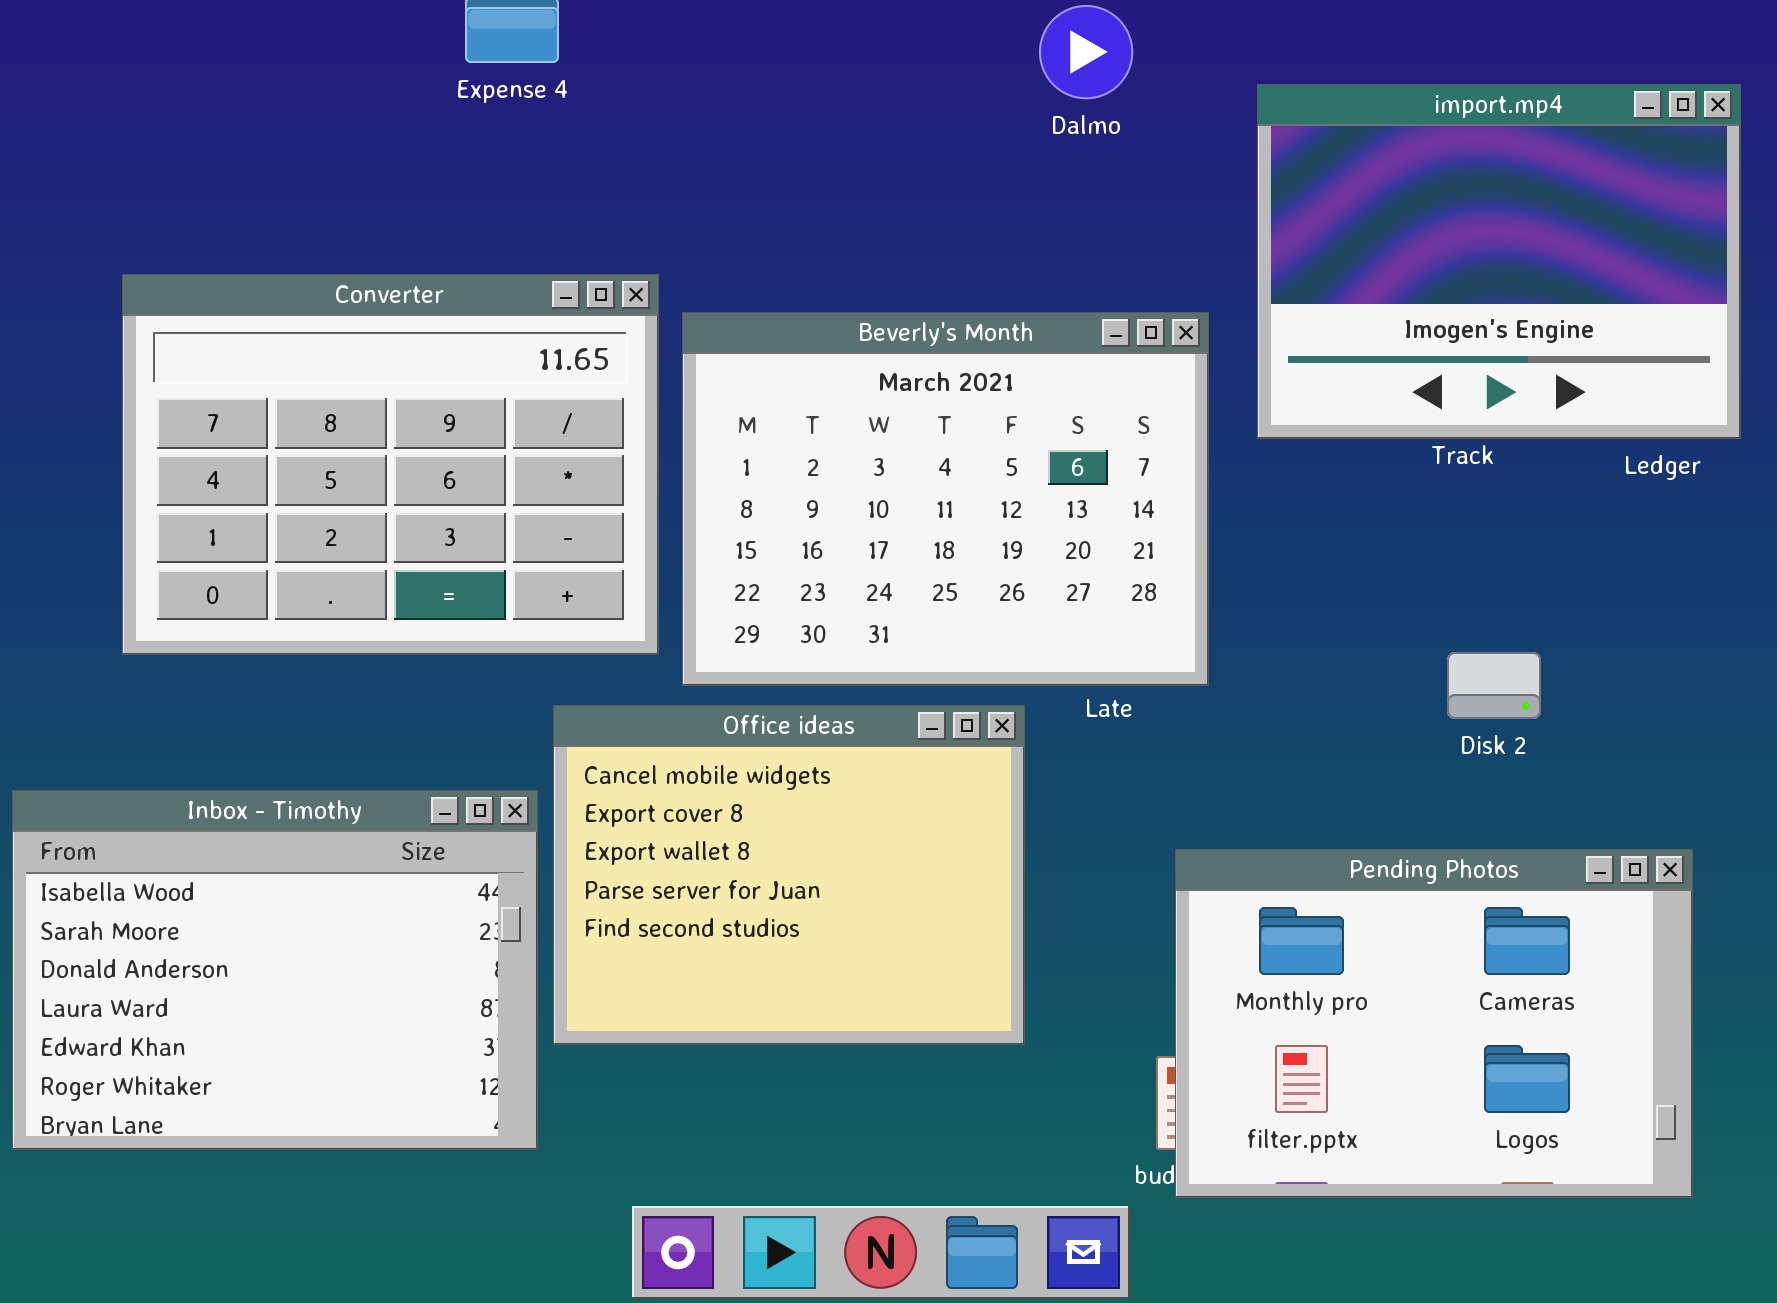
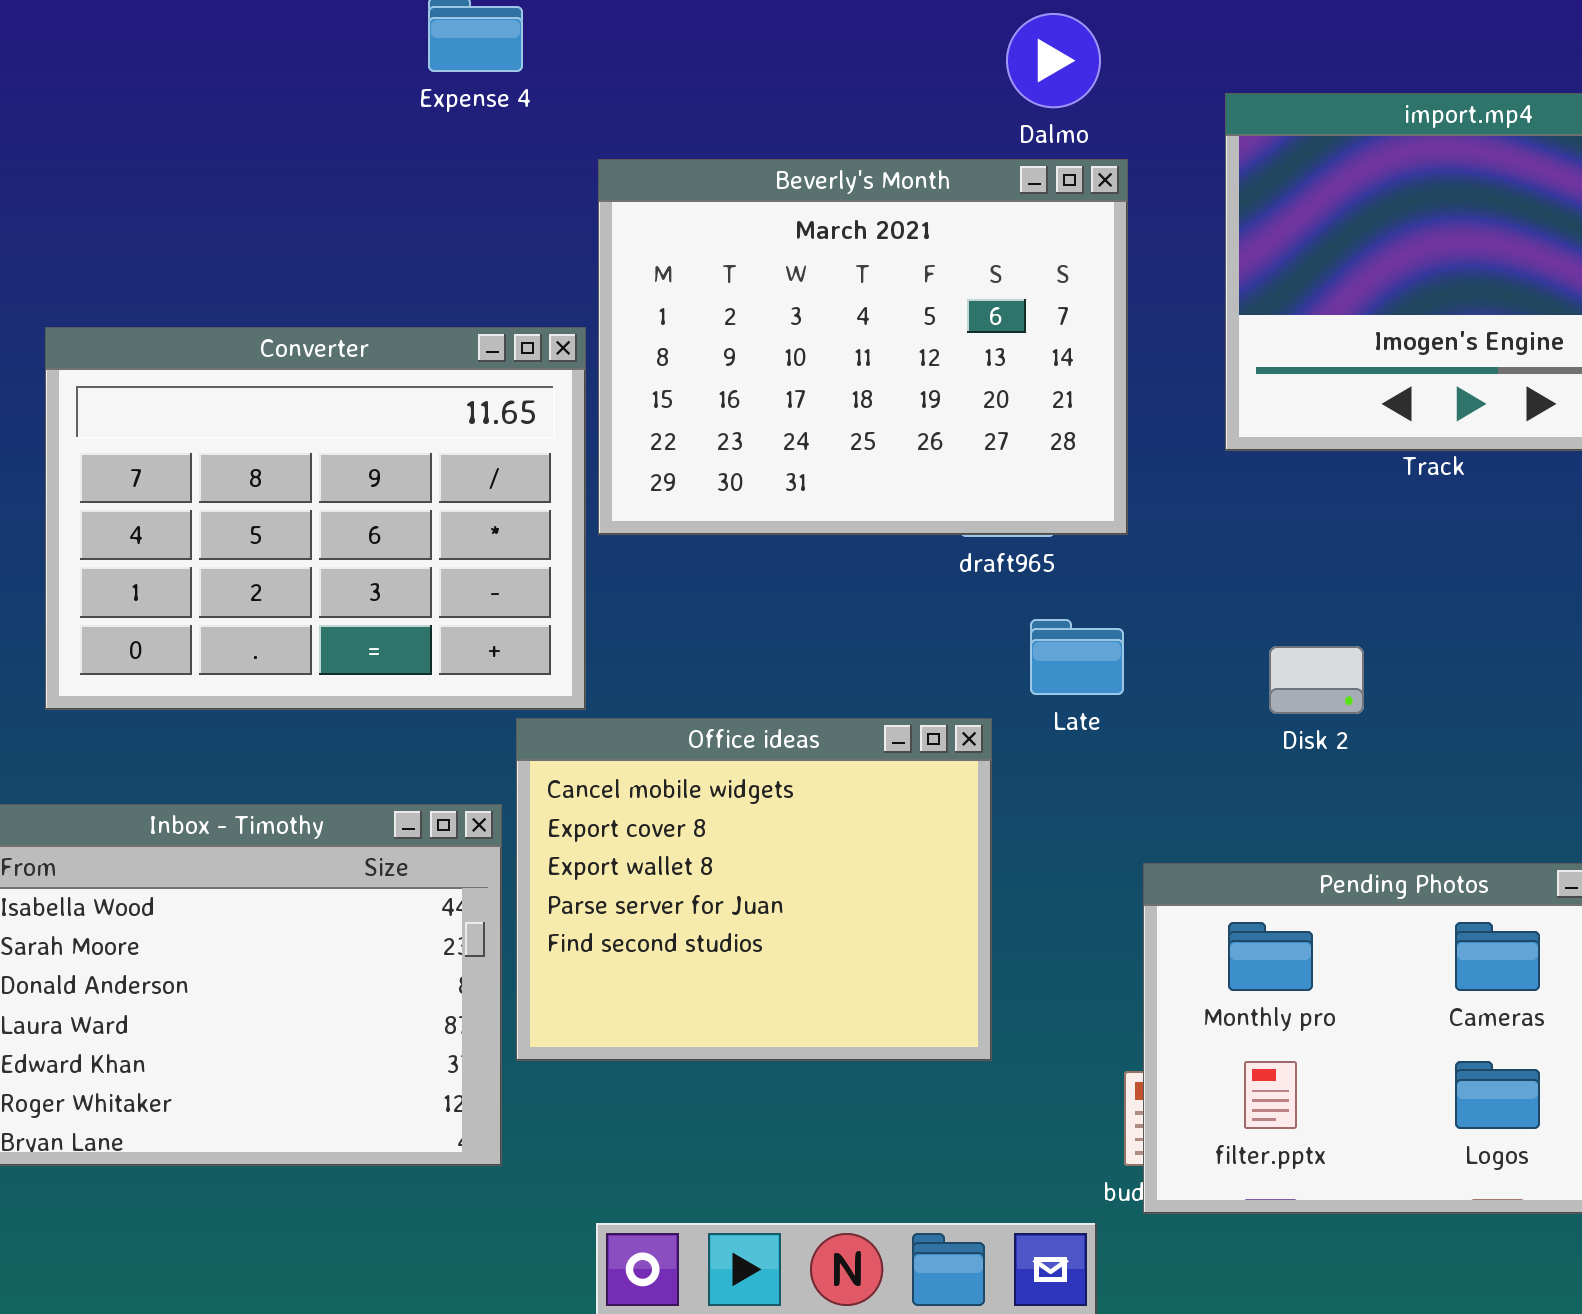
Converter: [122,274,659,655] -> [45,327,586,710], moved
Beverly's Month: [682,312,1209,686] -> [598,159,1128,535], moved
Disk 2: [1447,652,1541,719] -> [1269,646,1364,714], moved

